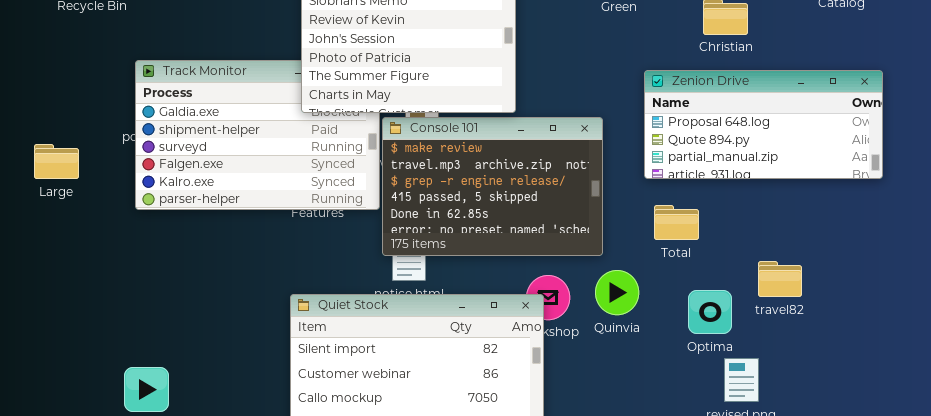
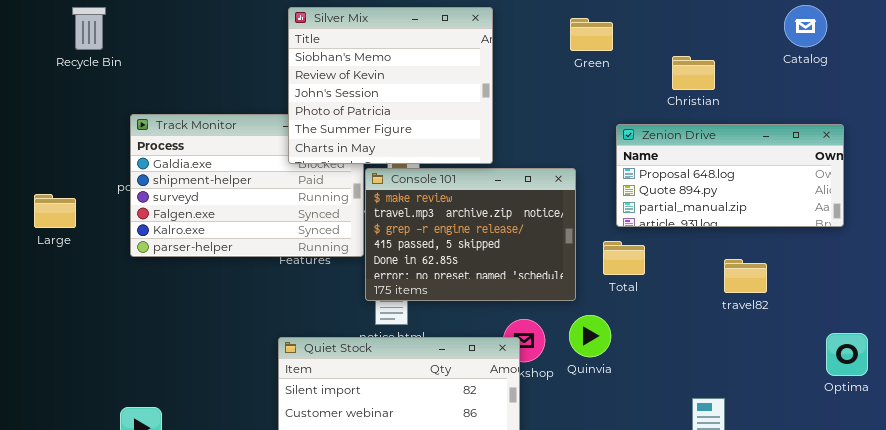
Total: [654,205,699,240] -> [603,241,645,275], moved
travel82: [758,261,802,297] -> [724,259,767,293], moved
Optima: [688,290,732,334] -> [826,333,868,376], moved

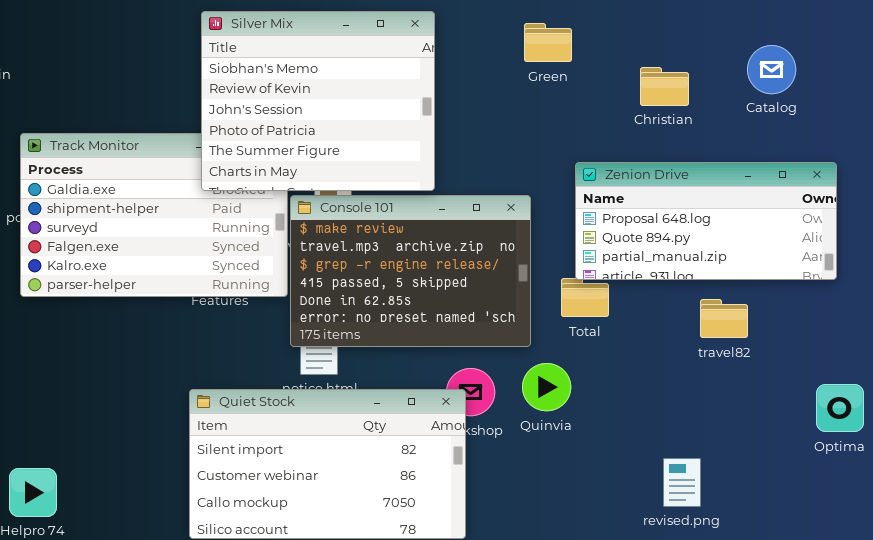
Catalog: [784,5,827,47] -> [747,45,796,94], moved
Zenion Drive: [616,124,844,227] -> [575,162,837,280], moved

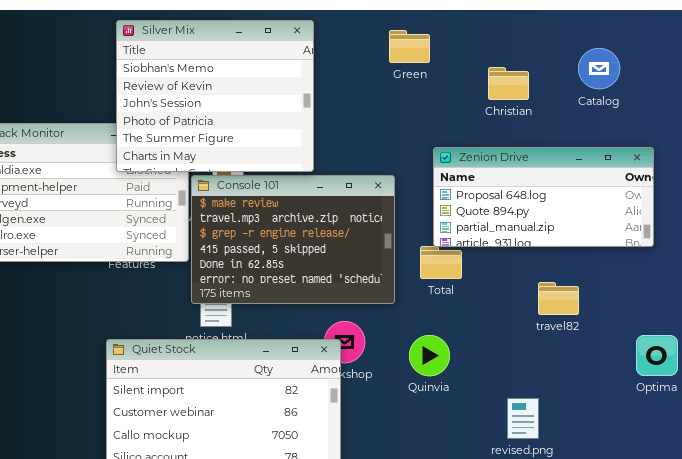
travel82: [700,299,748,338] -> [538,282,579,315], moved
Quinvia: [522,363,571,411] -> [409,335,450,376], moved

